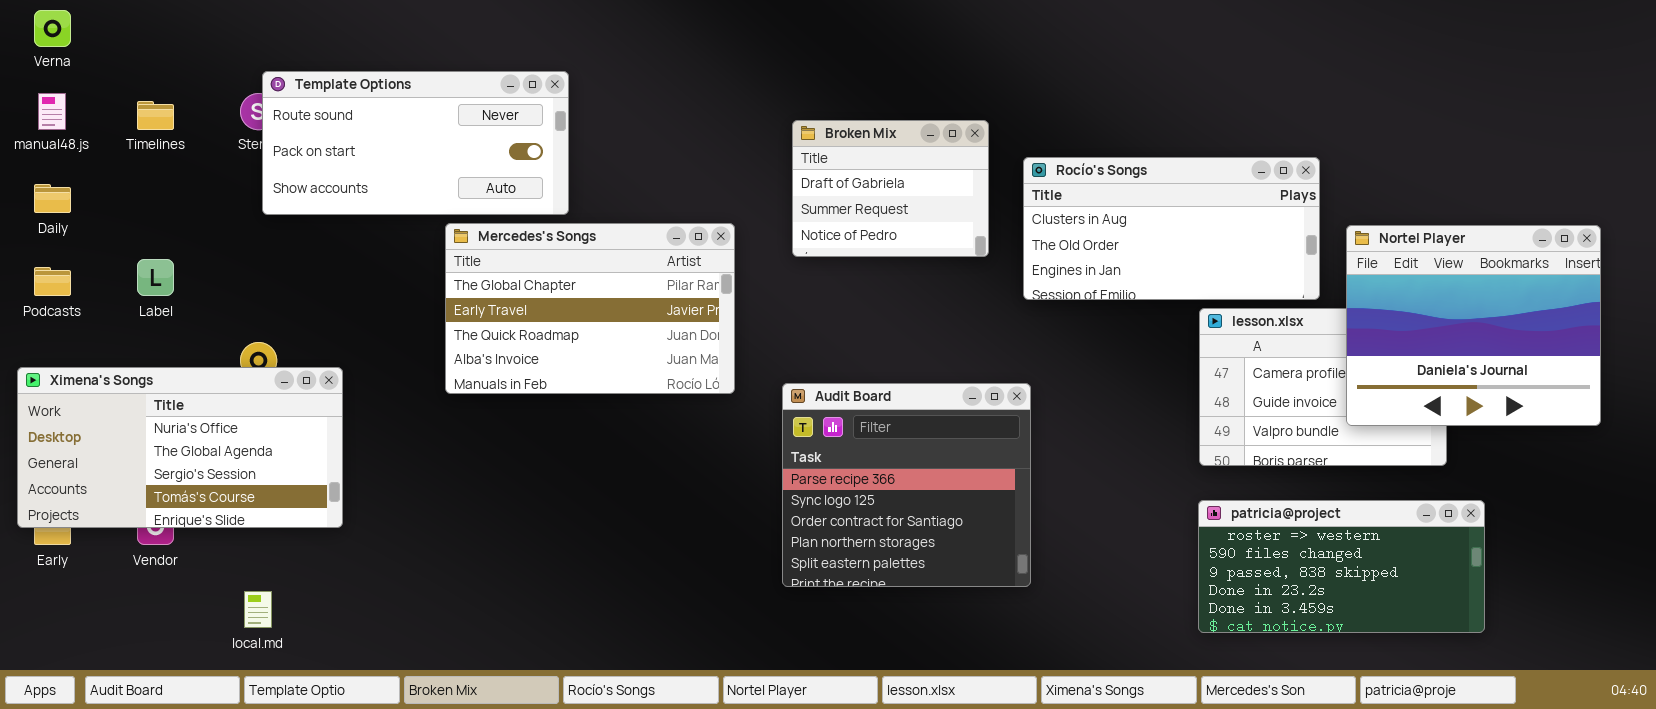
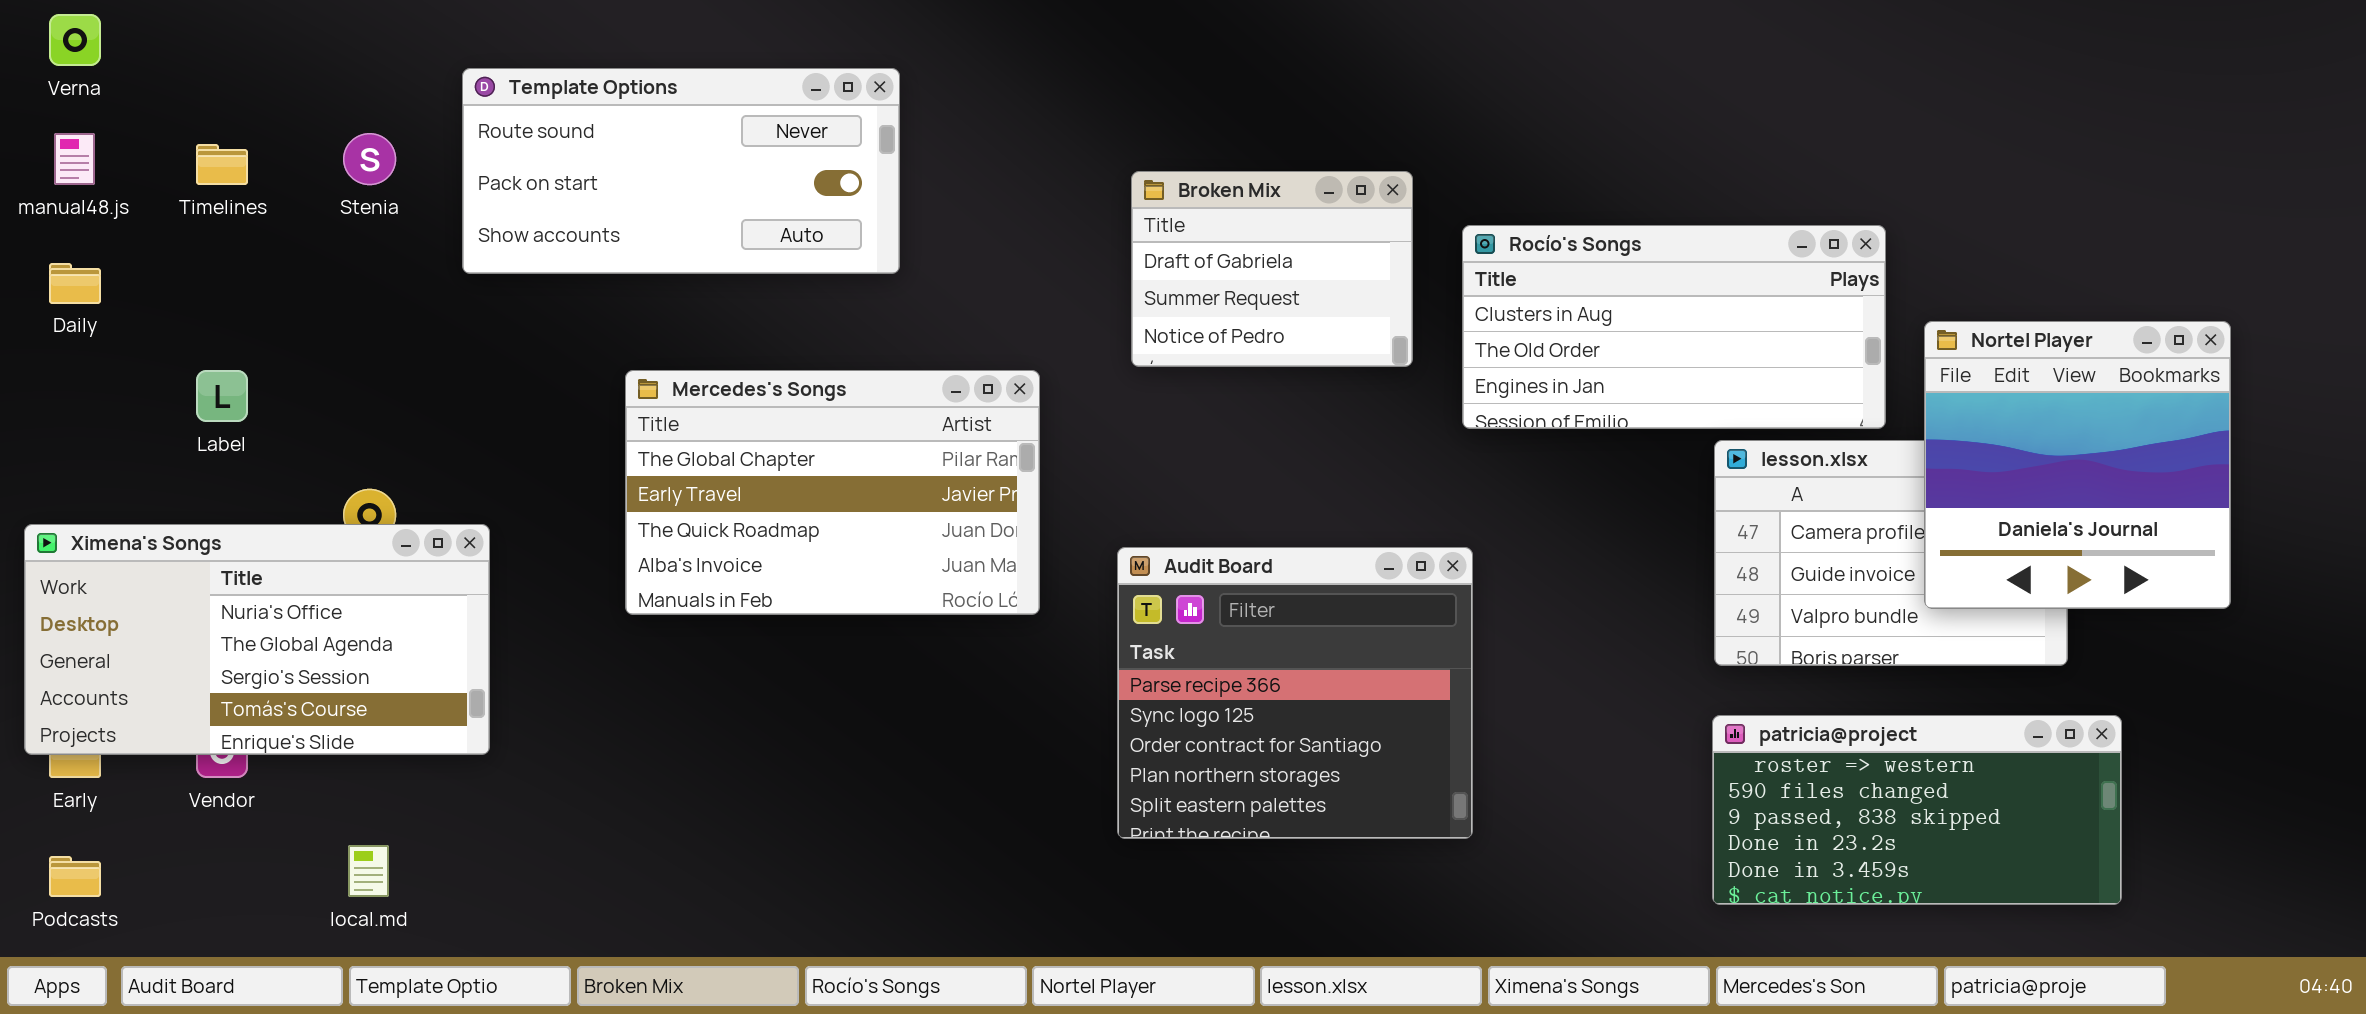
Template Options: [262,71,569,215] -> [462,68,900,274], moved
Mercedes's Songs: [445,223,735,394] -> [625,370,1040,615], moved
Nortel Player: [1346,225,1601,426] -> [1924,321,2231,609], resized
Podcasts: [34,267,71,296] -> [49,856,101,897], moved

